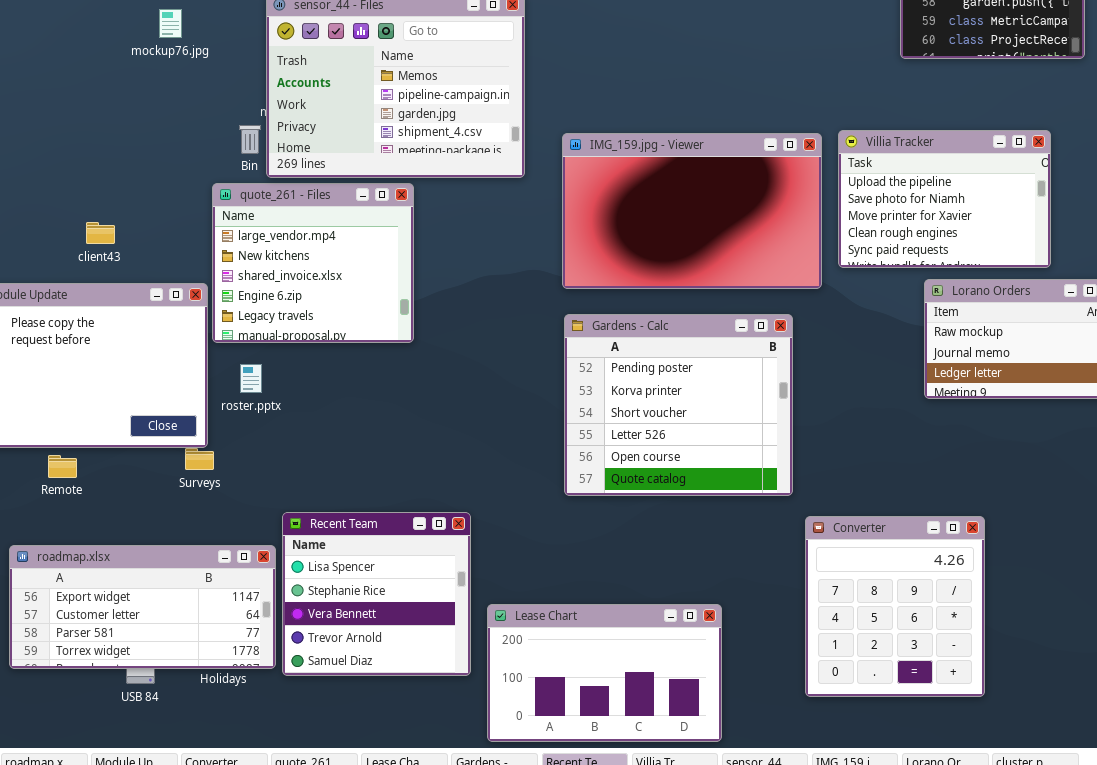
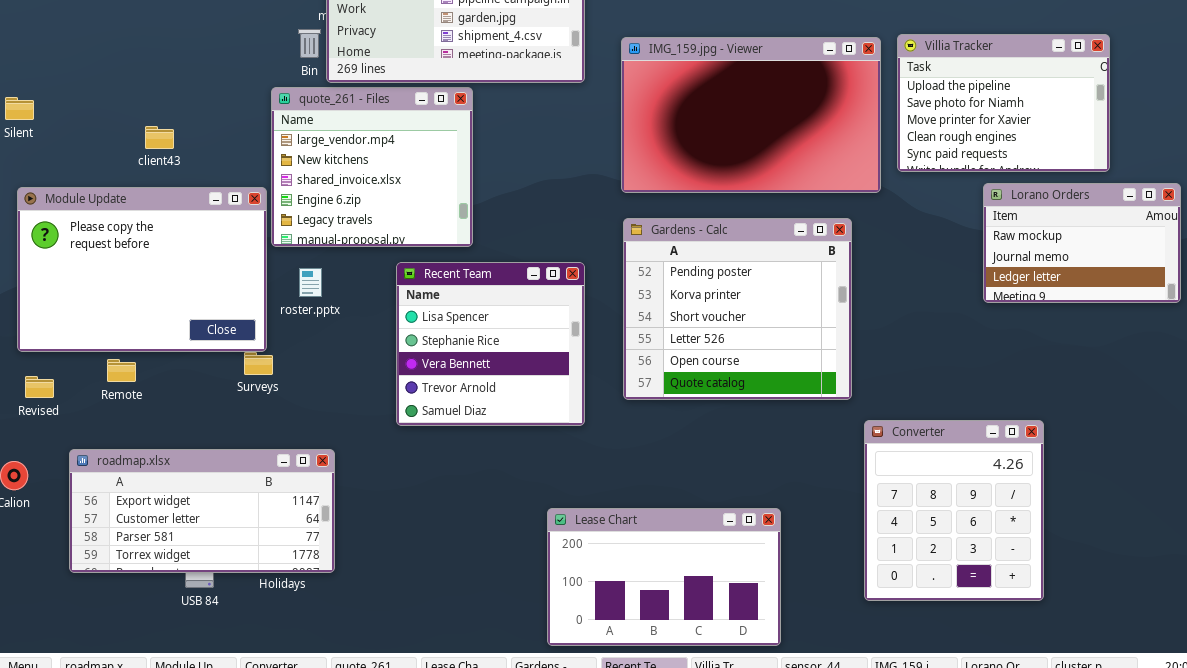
Recent Team: [282,512,471,676] -> [396,262,585,426], moved

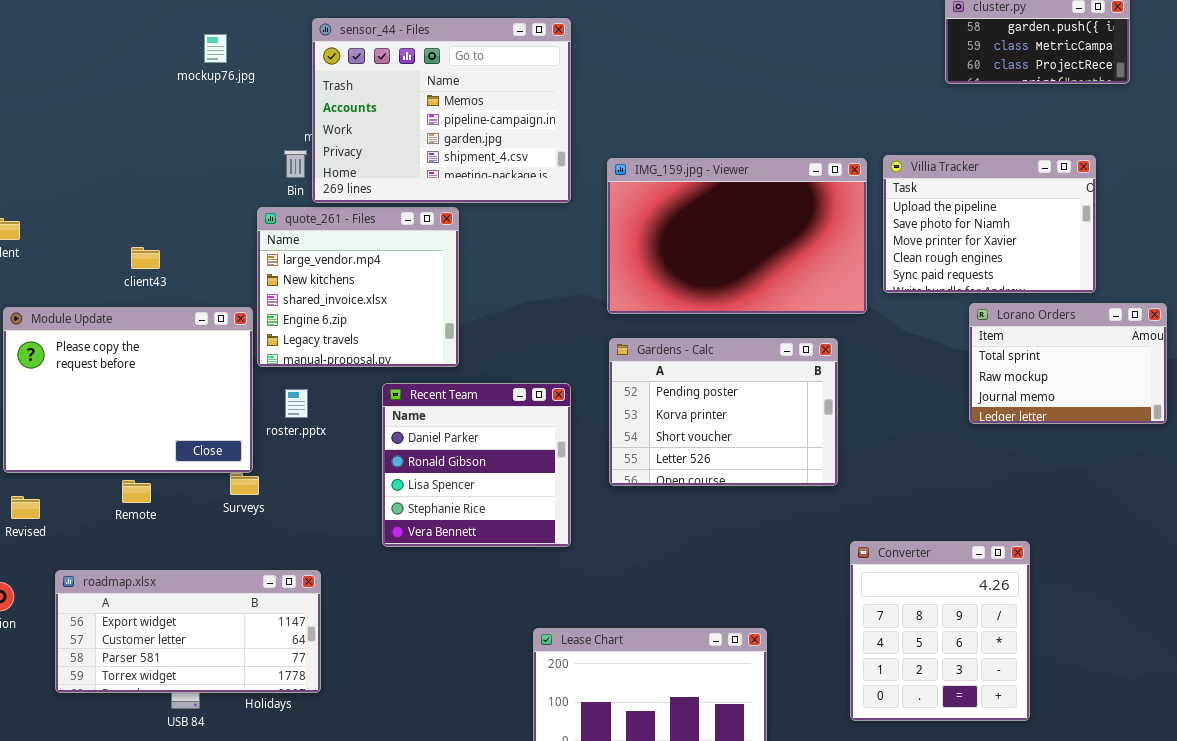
Lorano Orders: [983,183,1181,303] -> [969,303,1167,424], scrolled up 1 row
Gardens - Calc: [623,218,852,400] -> [609,338,838,486], resized
Recent Team: [396,262,585,426] -> [382,383,571,547], scrolled up 2 rows
Remote: [107,359,136,382] -> [122,480,151,503], moved

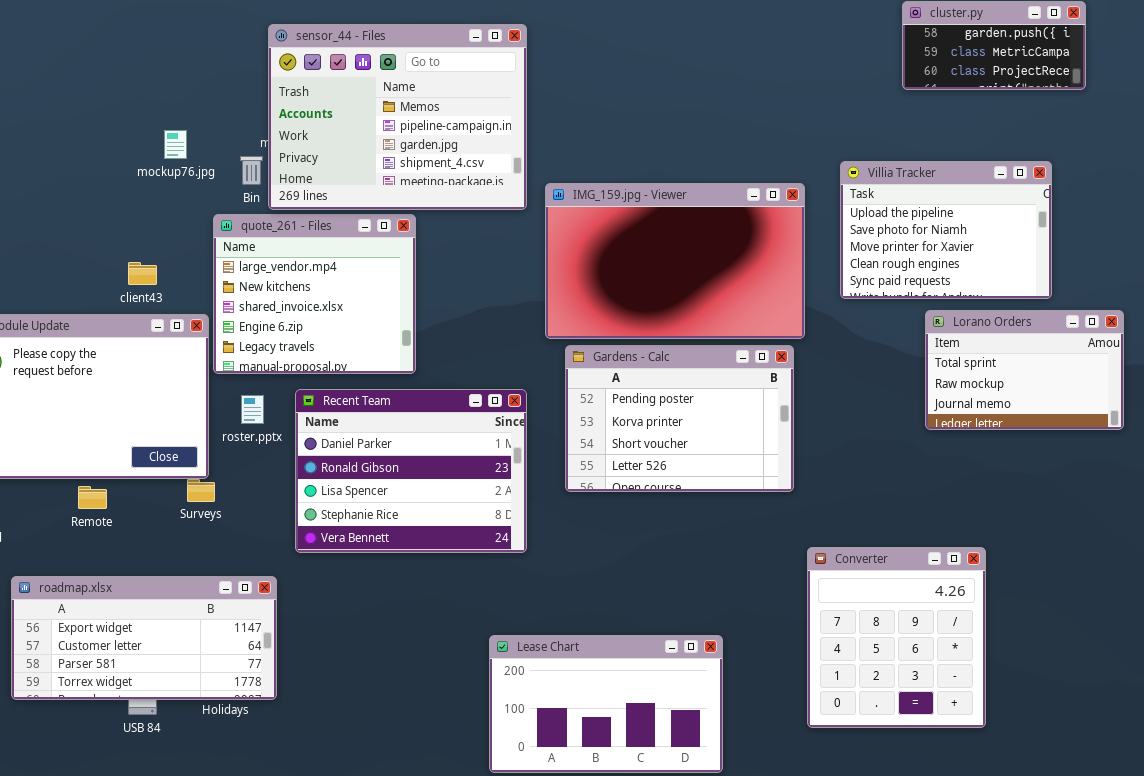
mockup76.jpg: [204,34,227,63] -> [164,130,187,159], moved
IMG_159.jpg - Viewer: [607,158,867,314] -> [545,183,805,339], moved
client43: [131,247,160,269] -> [128,262,157,285], moved
Recent Team: [382,383,571,547] -> [295,389,527,553], resized

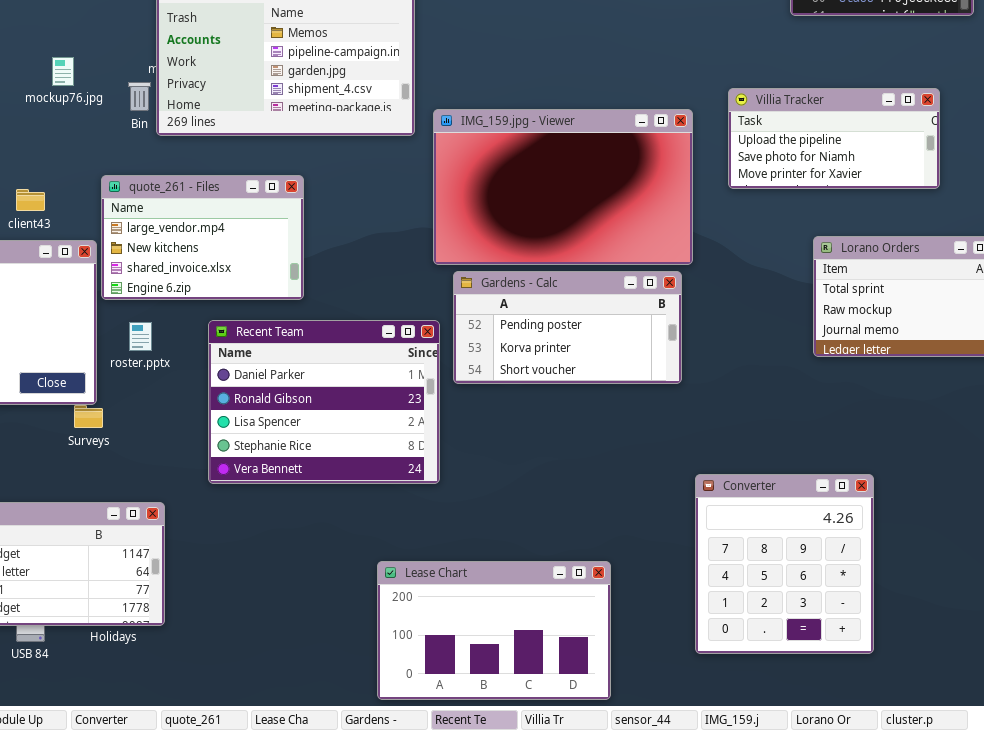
Villia Tracker: [840,161,1052,299] -> [728,88,940,189], resized
quote_261 - Files: [213,214,416,374] -> [101,175,304,300], resized
Gardens - Calc: [565,345,794,492] -> [453,271,682,384], resized
Recent Team: [295,389,527,553] -> [208,320,440,484], moved

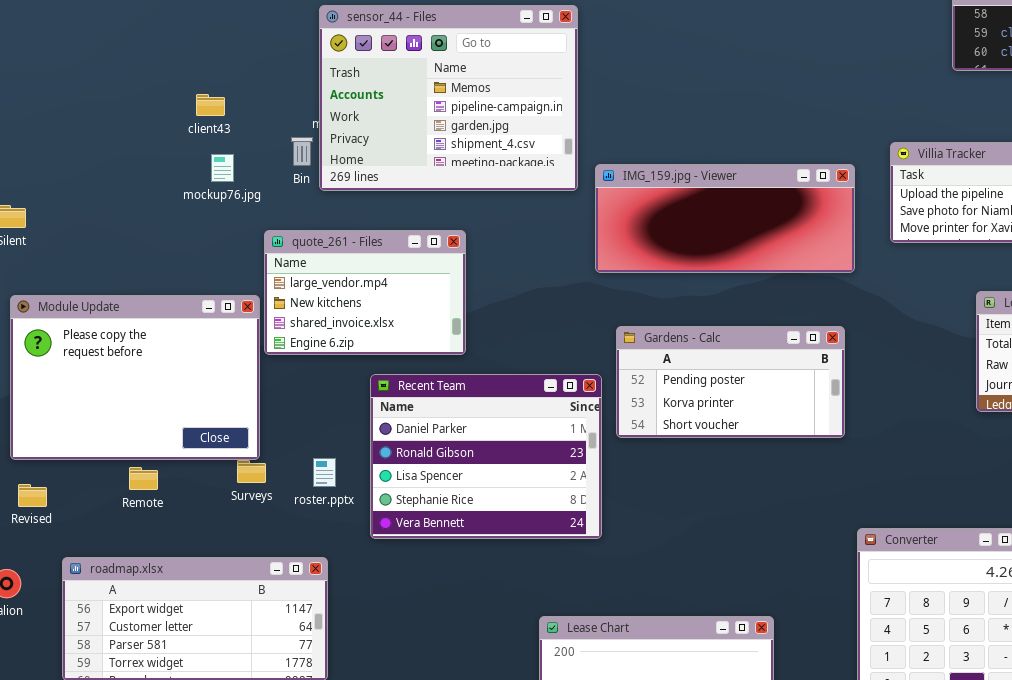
mockup76.jpg: [52,57,74,86] -> [211,154,234,182], moved
IMG_159.jpg - Viewer: [433,109,693,265] -> [595,164,855,273], resized
client43: [16,189,45,211] -> [196,94,225,116], moved
roster.pptx: [129,322,152,351] -> [313,458,336,487], moved

